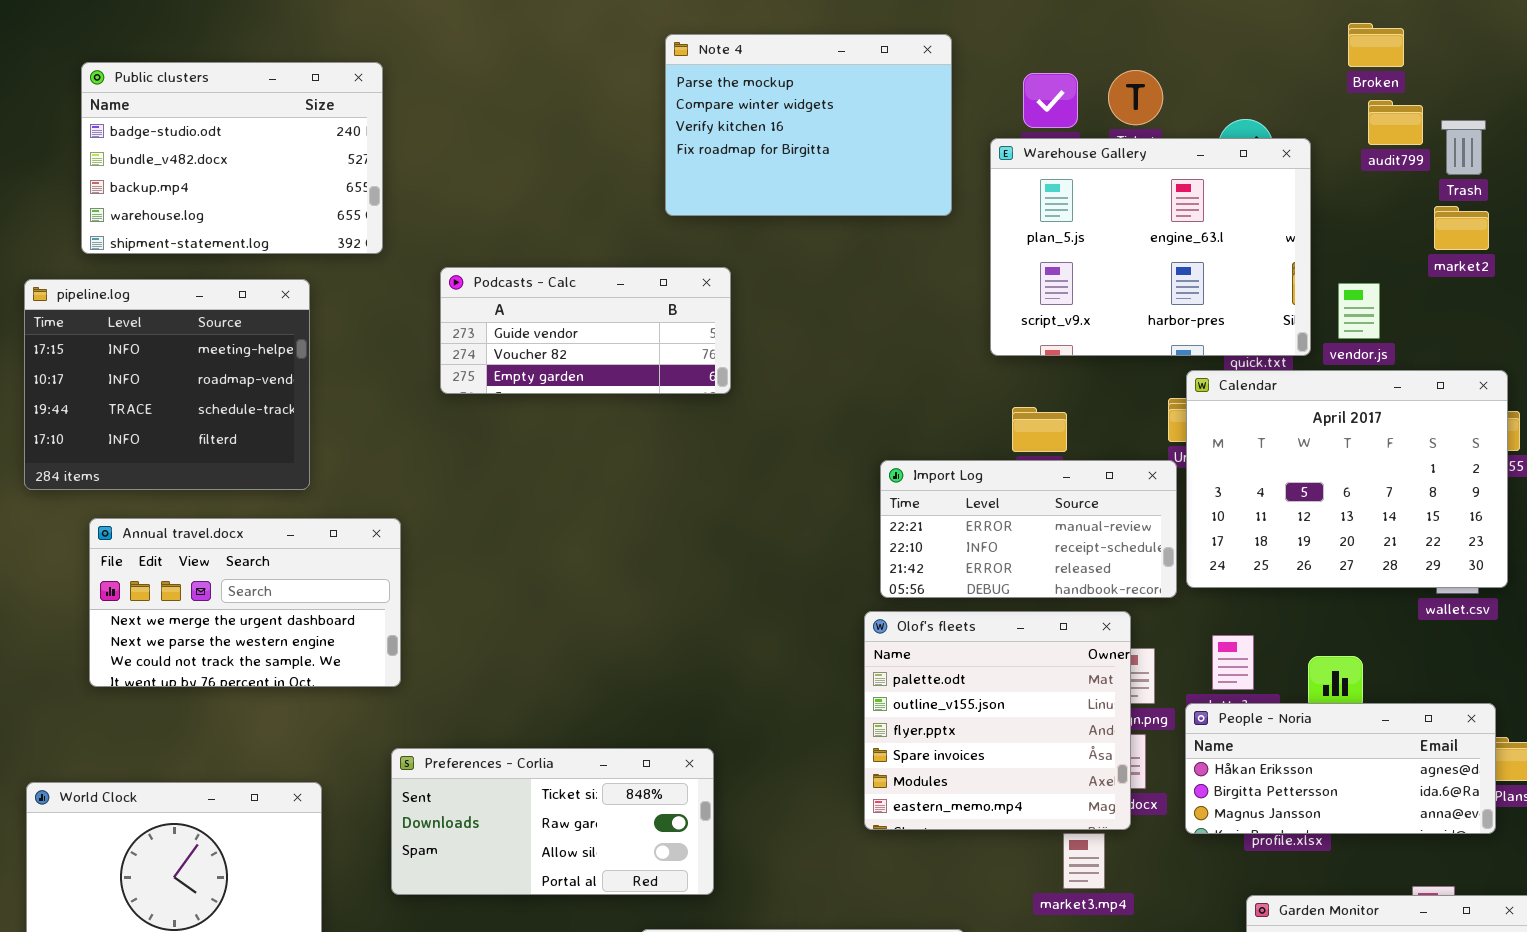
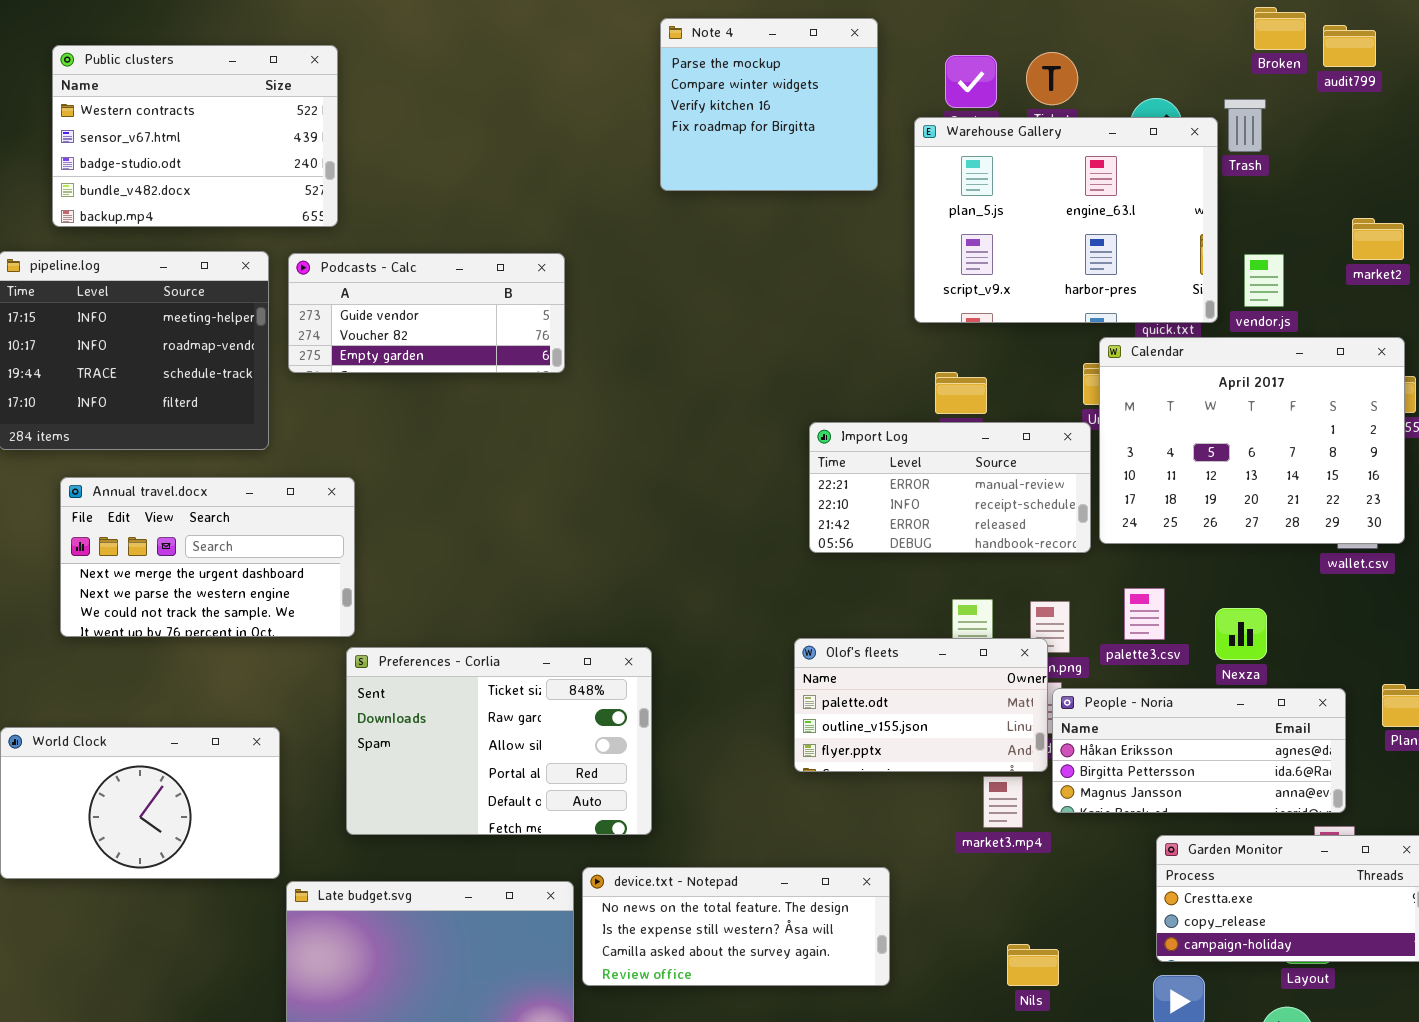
Note 4: [665,34,952,216] -> [660,18,878,191], resized
Public clusters: [81,62,383,254] -> [52,45,338,227], scrolled up 2 rows
audit799: [1368,100,1423,145] -> [1323,25,1376,67], moved
Trash: [1441,120,1486,175] -> [1224,99,1266,152], moved
market2: [1434,206,1489,250] -> [1352,218,1404,260], moved
Podcasts - Calc: [440,267,731,394] -> [288,253,565,373], moved
Olof's fleets: [864,611,1131,830] -> [794,638,1048,772], resized
People - Noria: [1185,703,1496,834] -> [1052,688,1346,813], moved
Preferences - Corlia: [391,748,714,895] -> [346,647,652,835], resized

